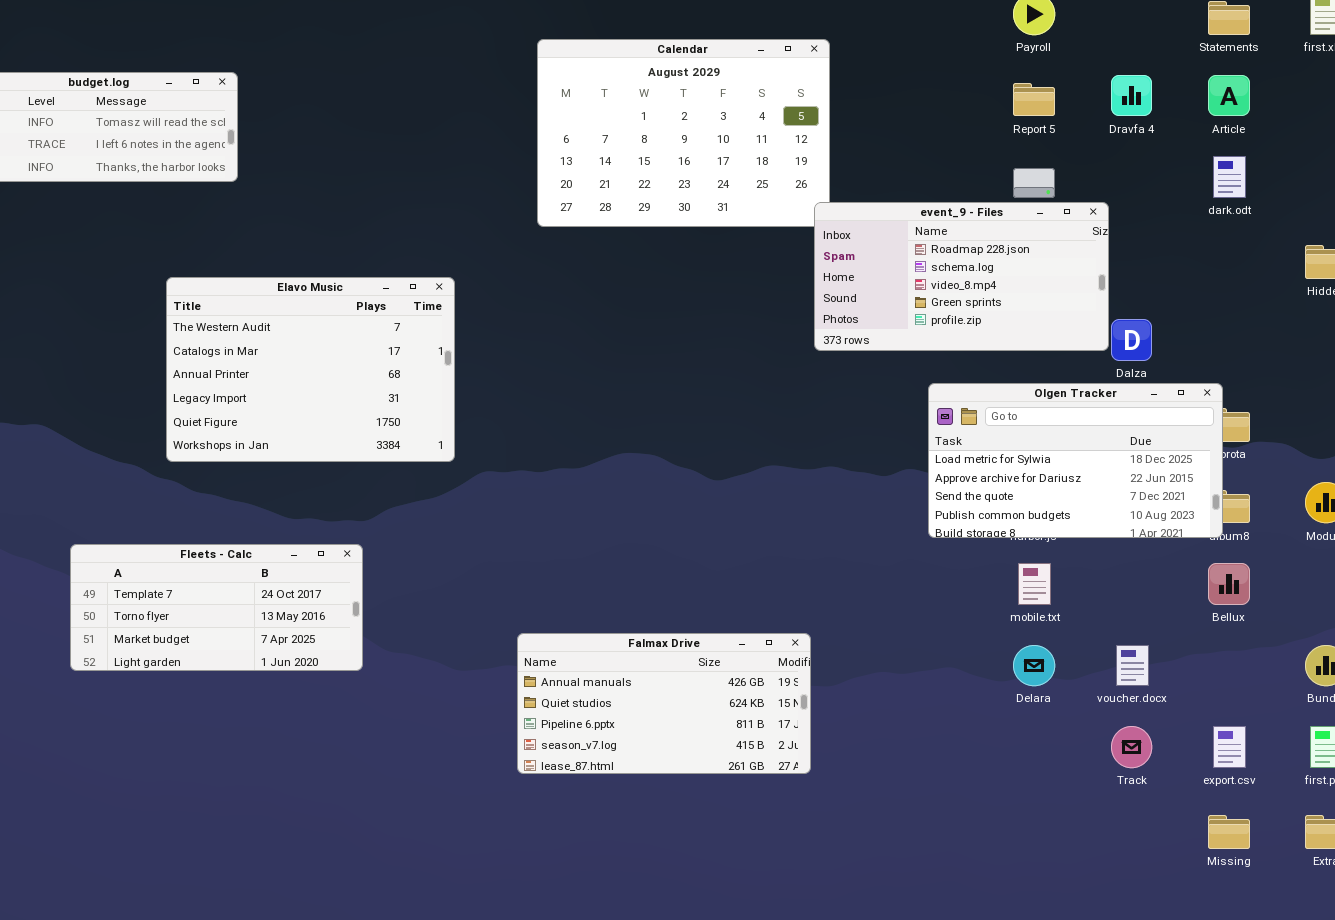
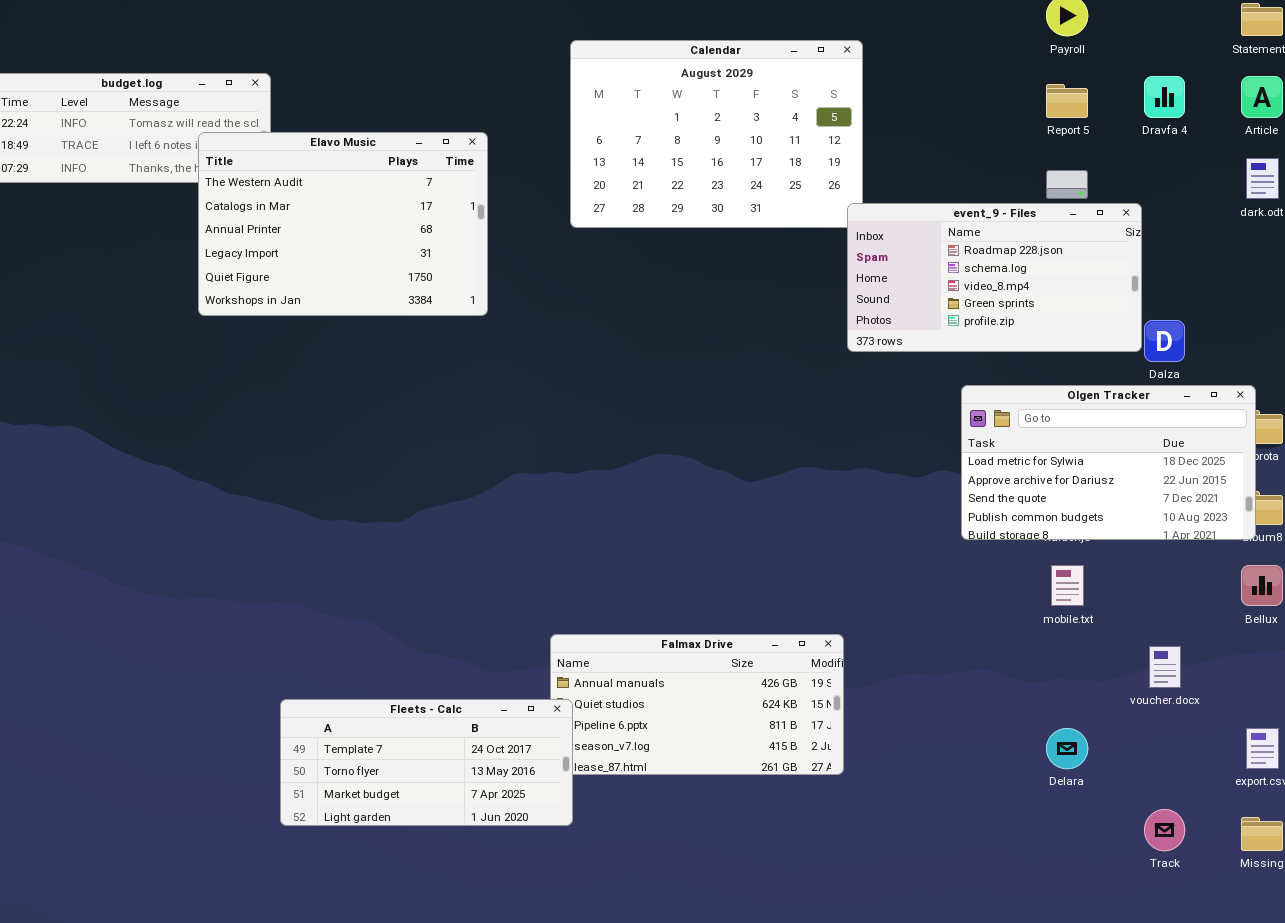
Elavo Music: [166,277,455,462] -> [198,132,488,316], moved
Fleets - Calc: [70,544,363,671] -> [280,699,573,826], moved
Delara: [1013,645,1055,686] -> [1046,728,1088,769], moved
Track: [1111,726,1152,768] -> [1144,809,1185,851], moved

